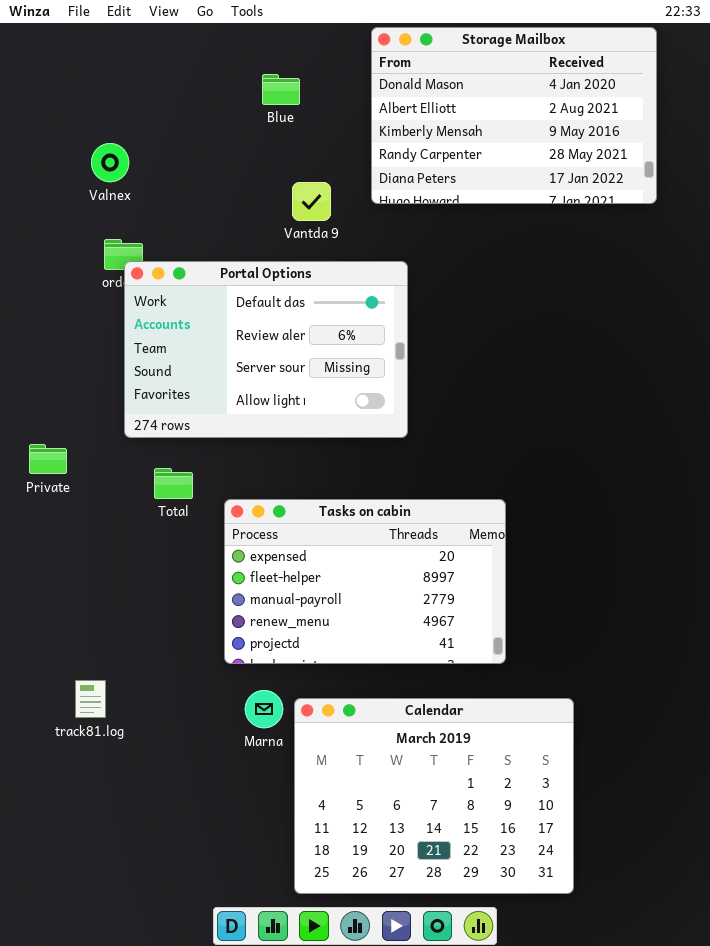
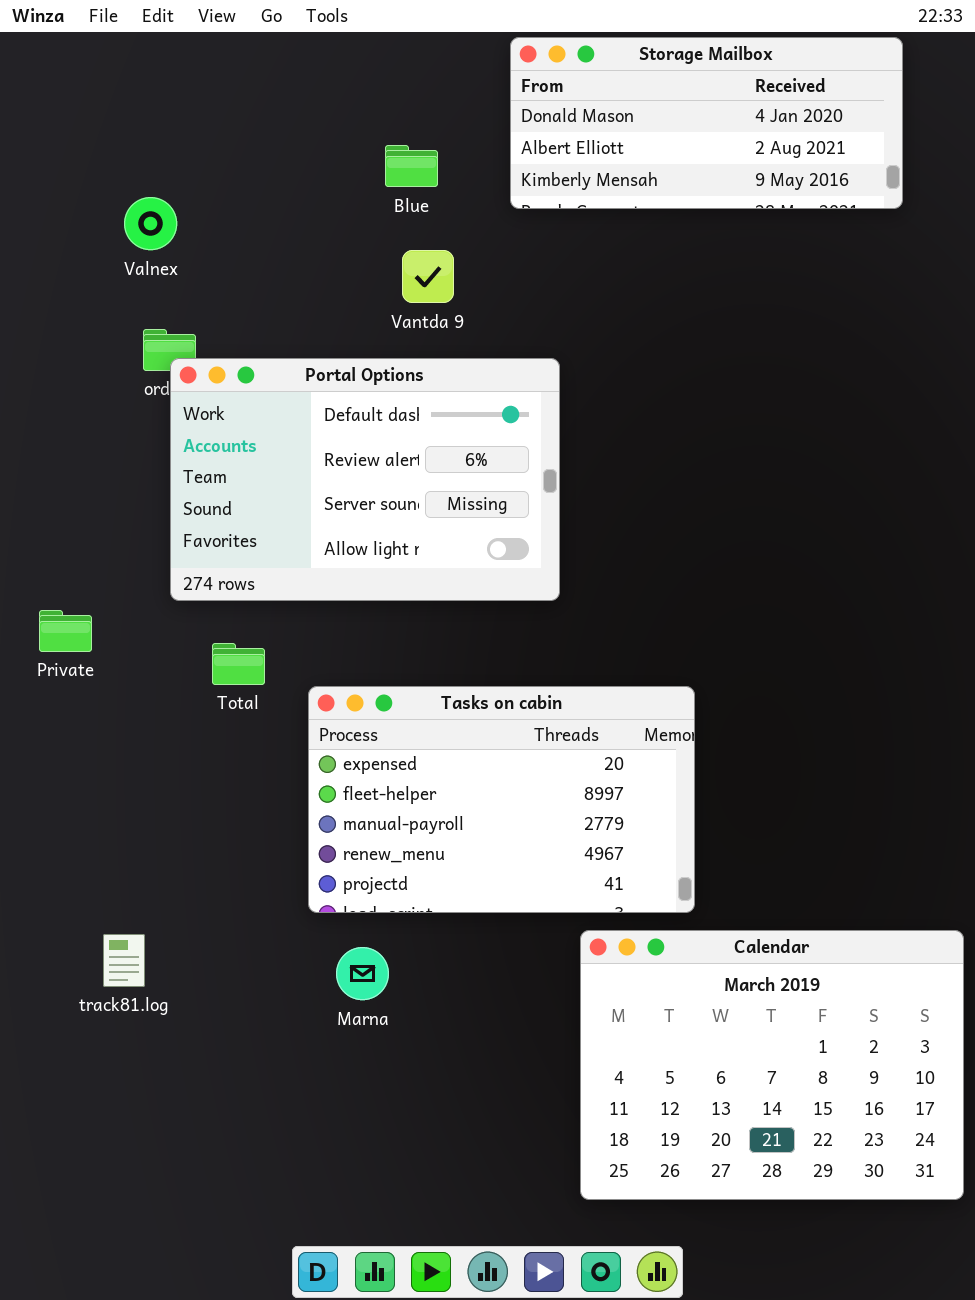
Storage Mailbox: [371,27,657,204] -> [510,37,903,209], resized
Blue: [262,74,300,105] -> [385,145,438,187], moved
Calendar: [294,698,574,894] -> [580,930,964,1200], moved

